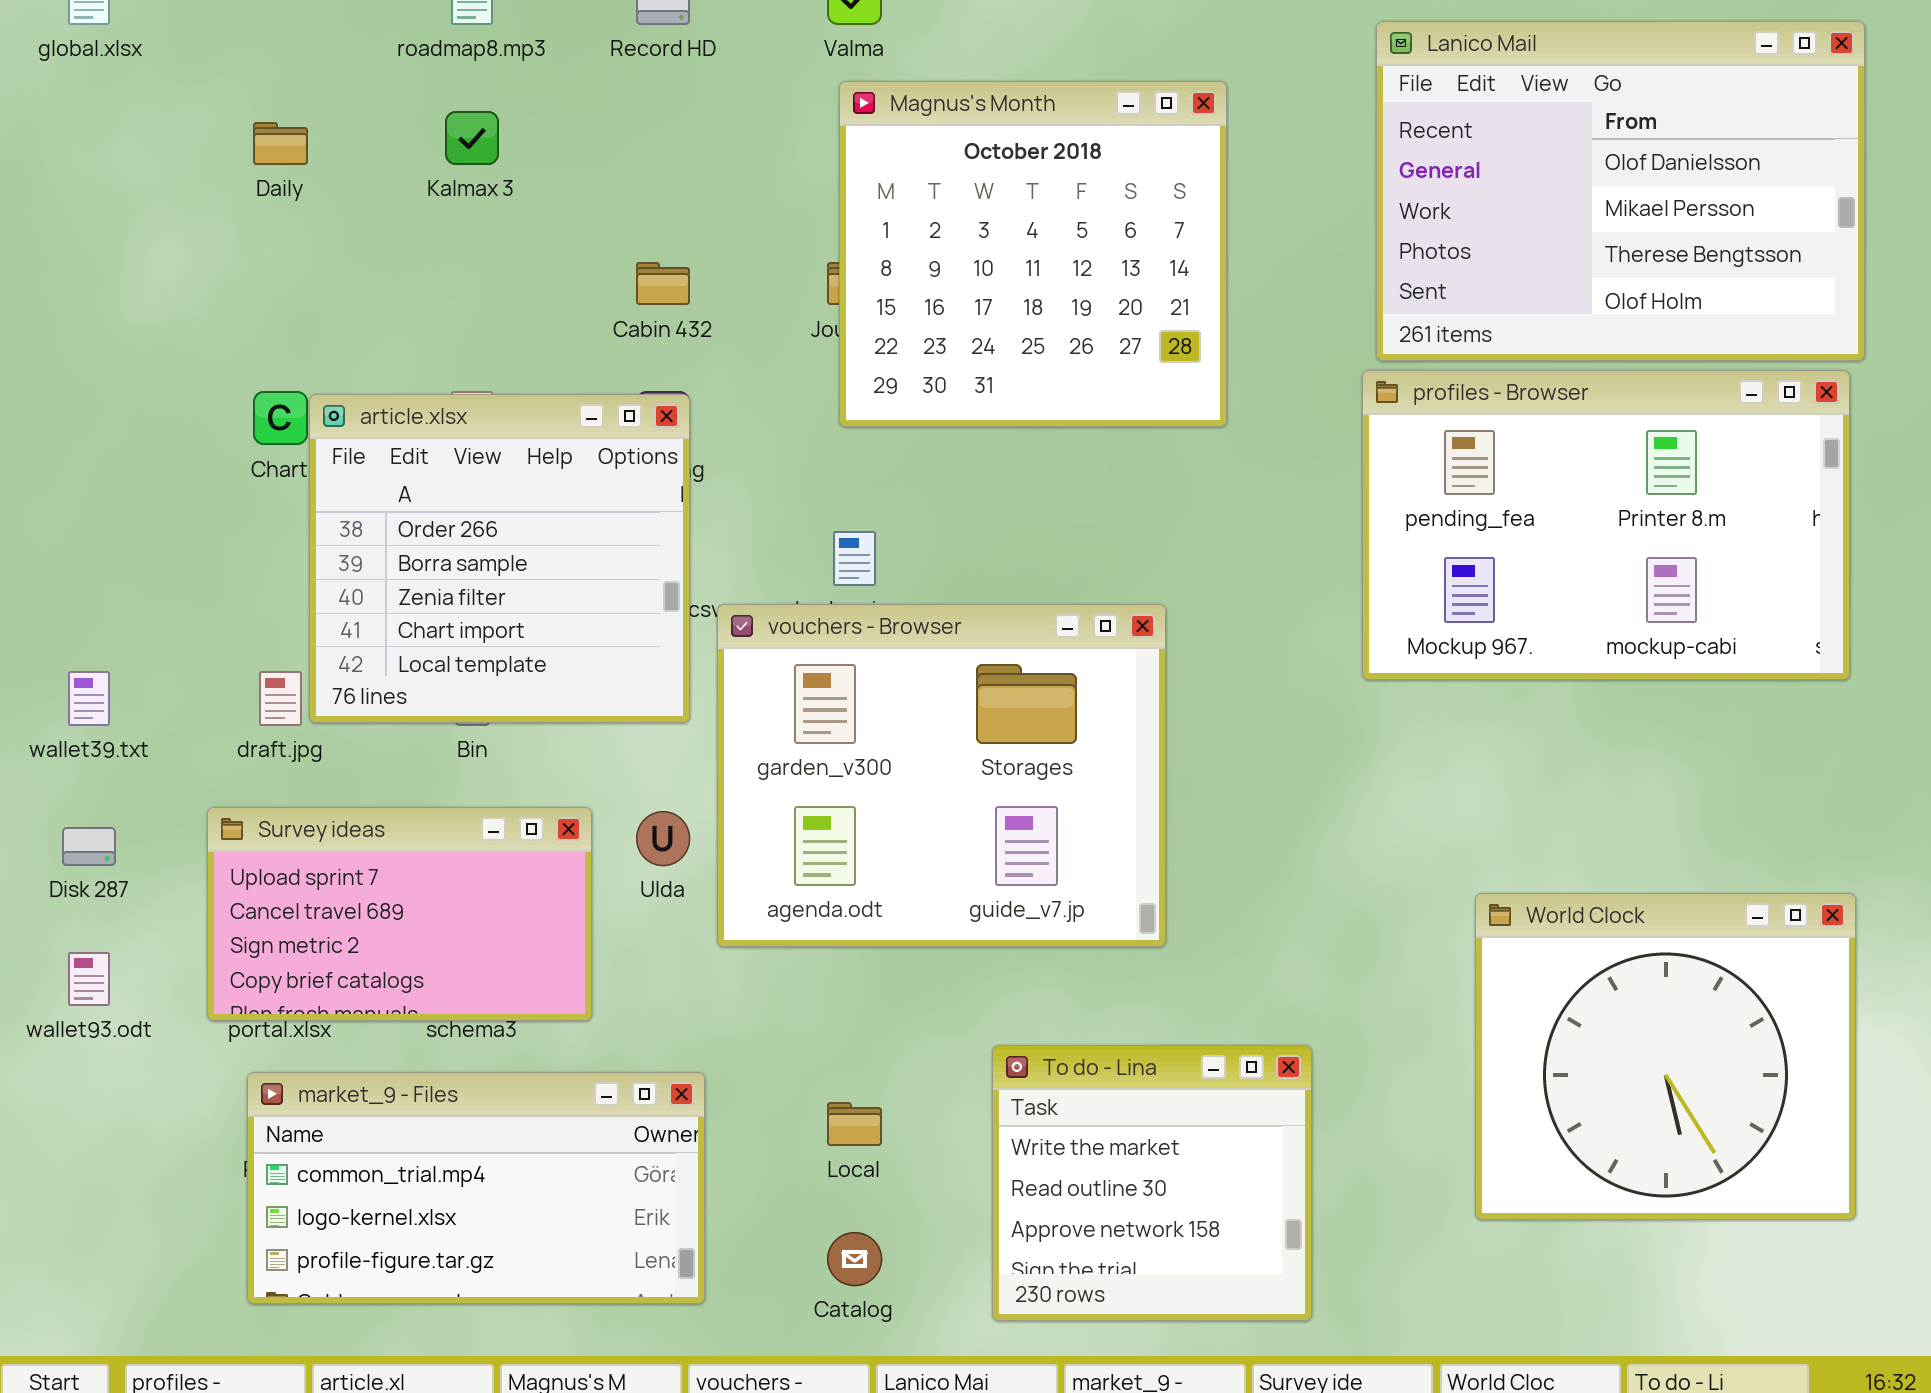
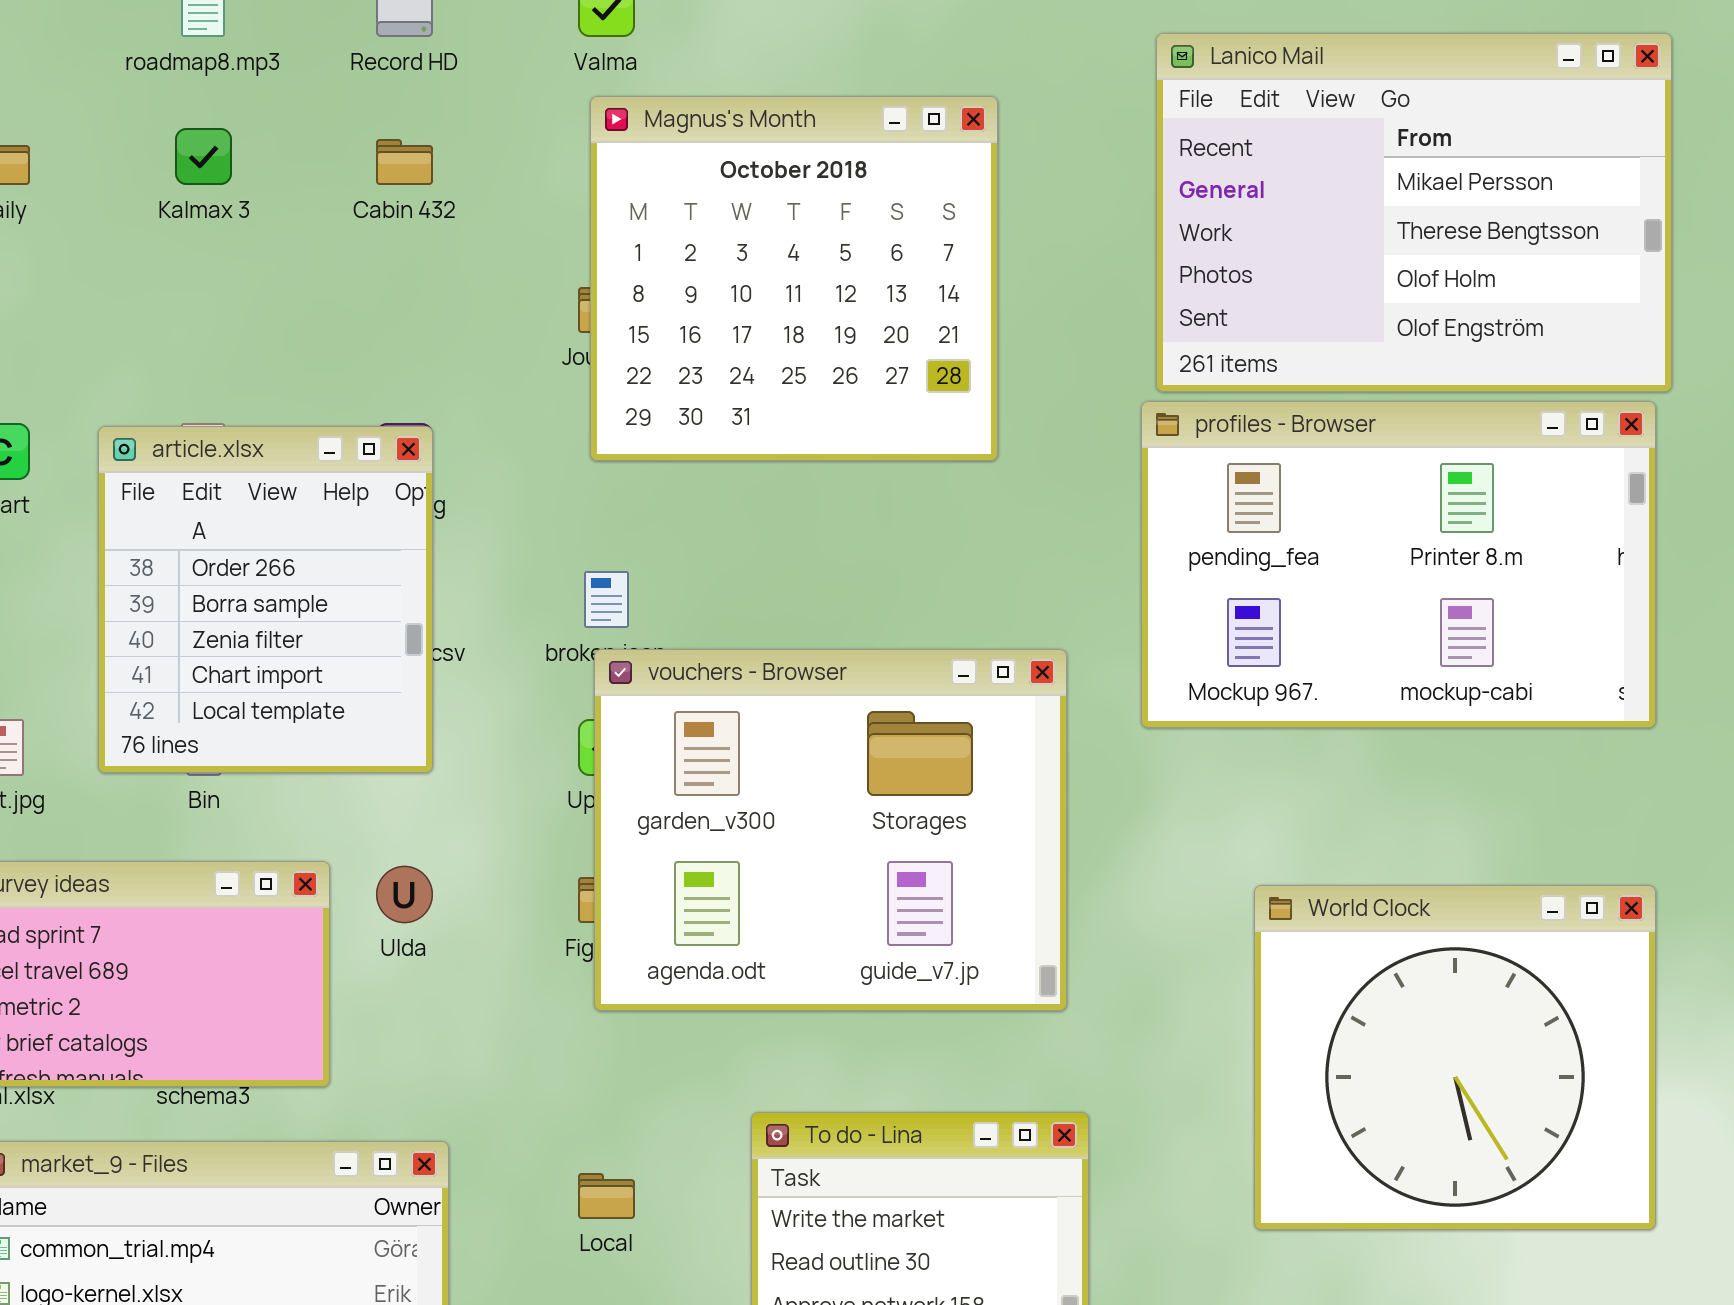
Lanico Mail: [1376,21,1865,361] -> [1156,33,1672,392], scrolled down 1 row
Cabin 432: [636,262,690,305] -> [376,139,433,185], moved
article.xlsx: [309,394,690,723] -> [98,426,433,773], resized
vouchers - Browser: [717,604,1166,947] -> [594,649,1067,1011], moved
World Clock: [1475,893,1856,1220] -> [1254,885,1656,1230], moved

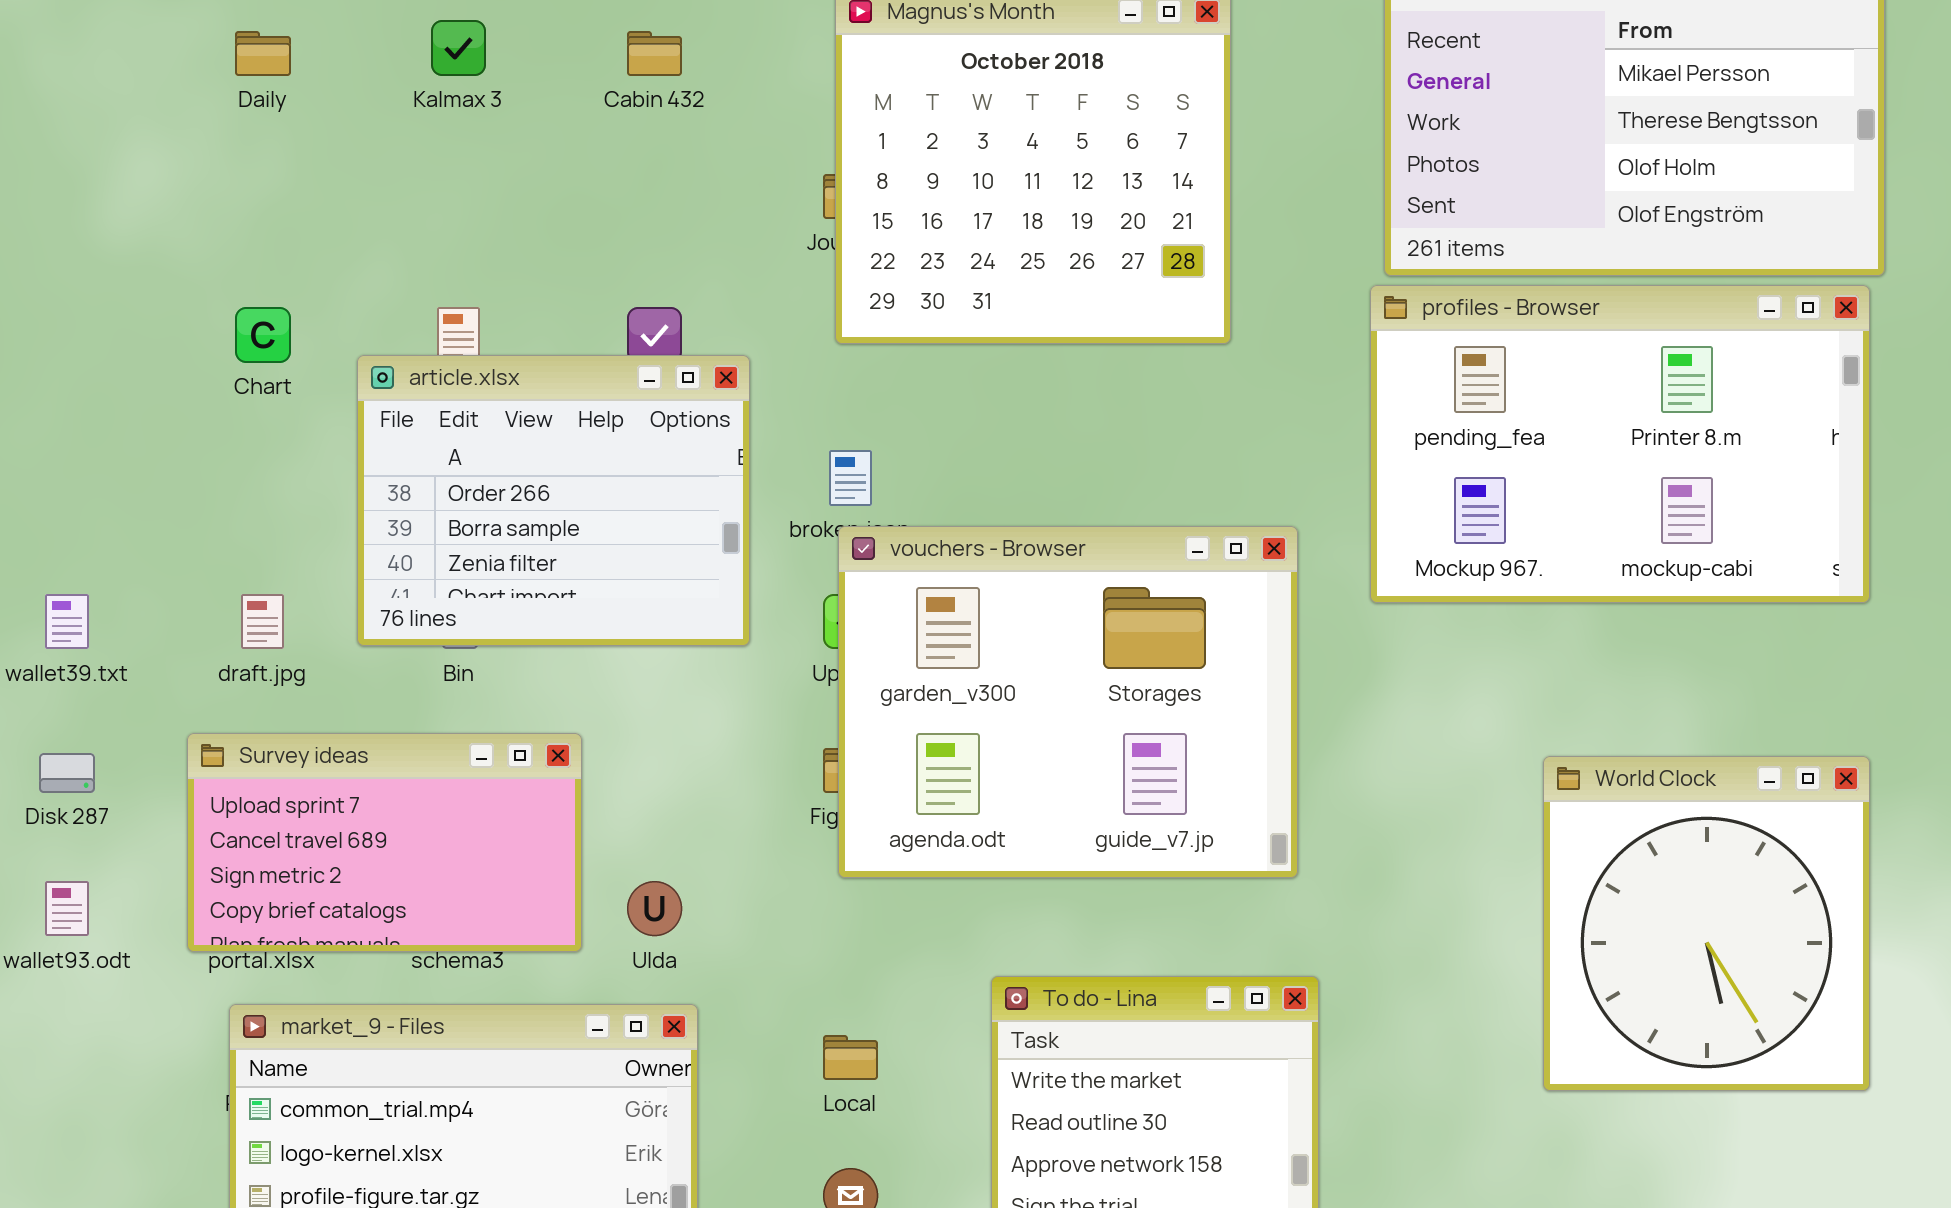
article.xlsx: [98,426,433,773] -> [357,355,750,646], resized
Ulda: [376,866,433,923] -> [627,881,682,936], moved
World Clock: [1254,885,1656,1230] -> [1543,756,1870,1091], resized

